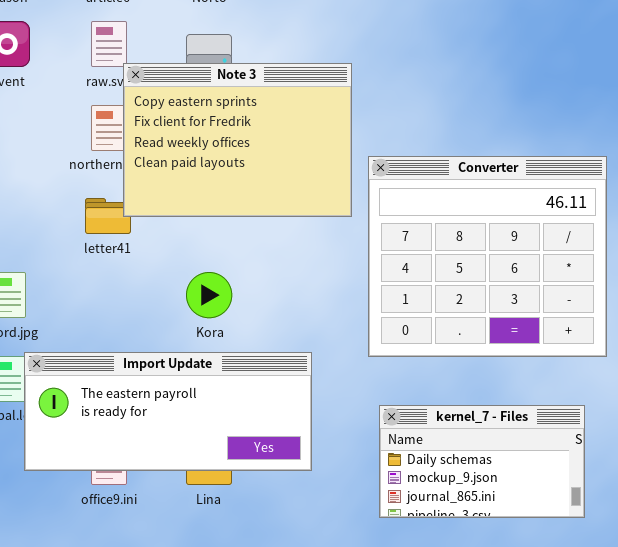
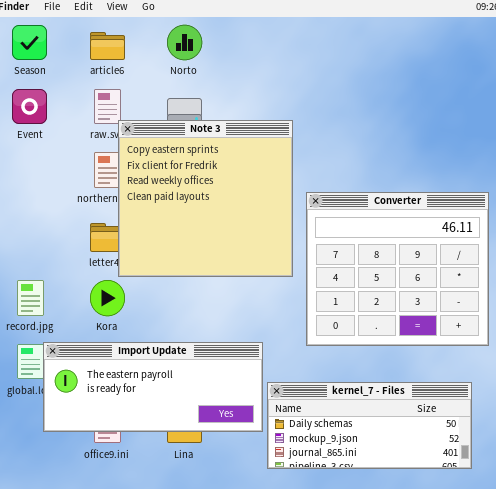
Note 3: [123,63,352,217] -> [118,120,293,277], resized
Kora: [186,272,232,318] -> [90,280,125,316], moved
kernel_7 - Files: [379,405,585,518] -> [267,382,472,469], resized

